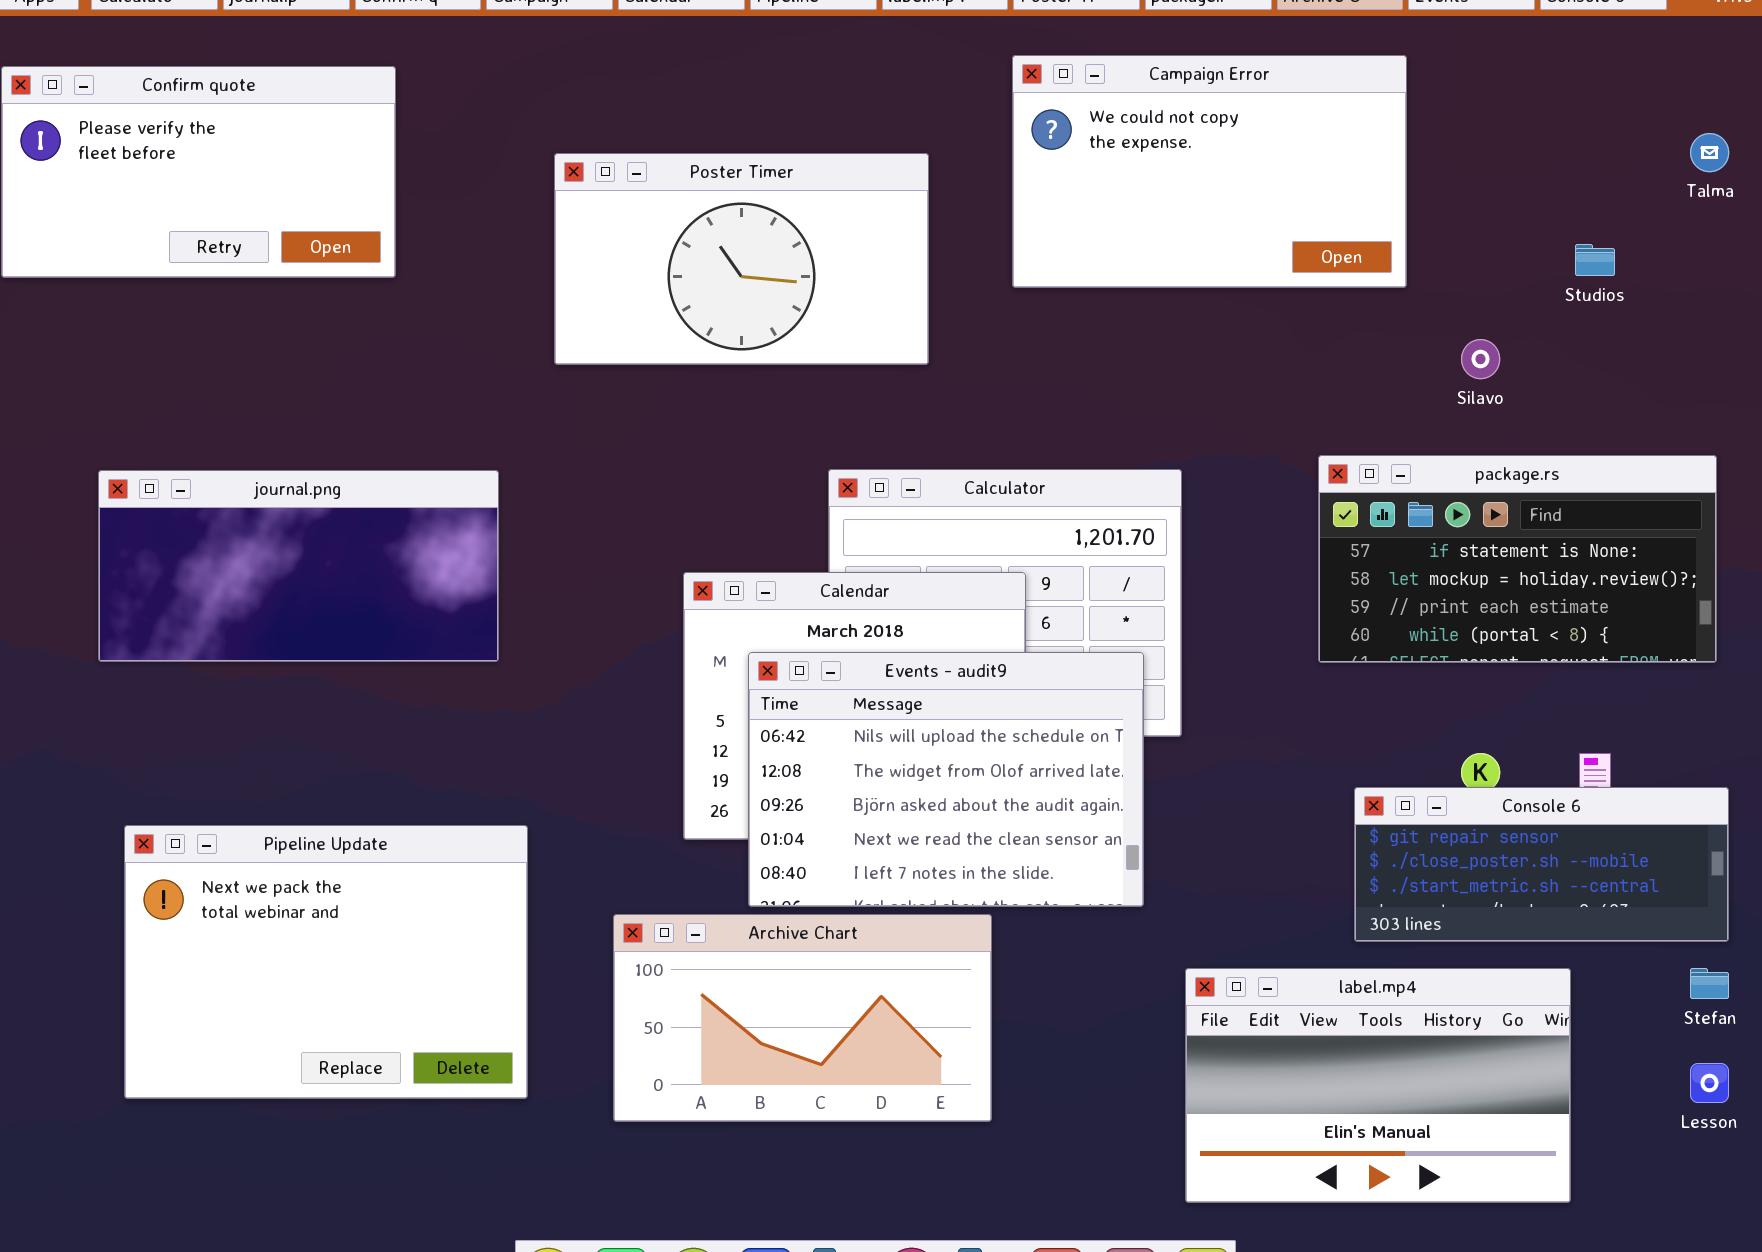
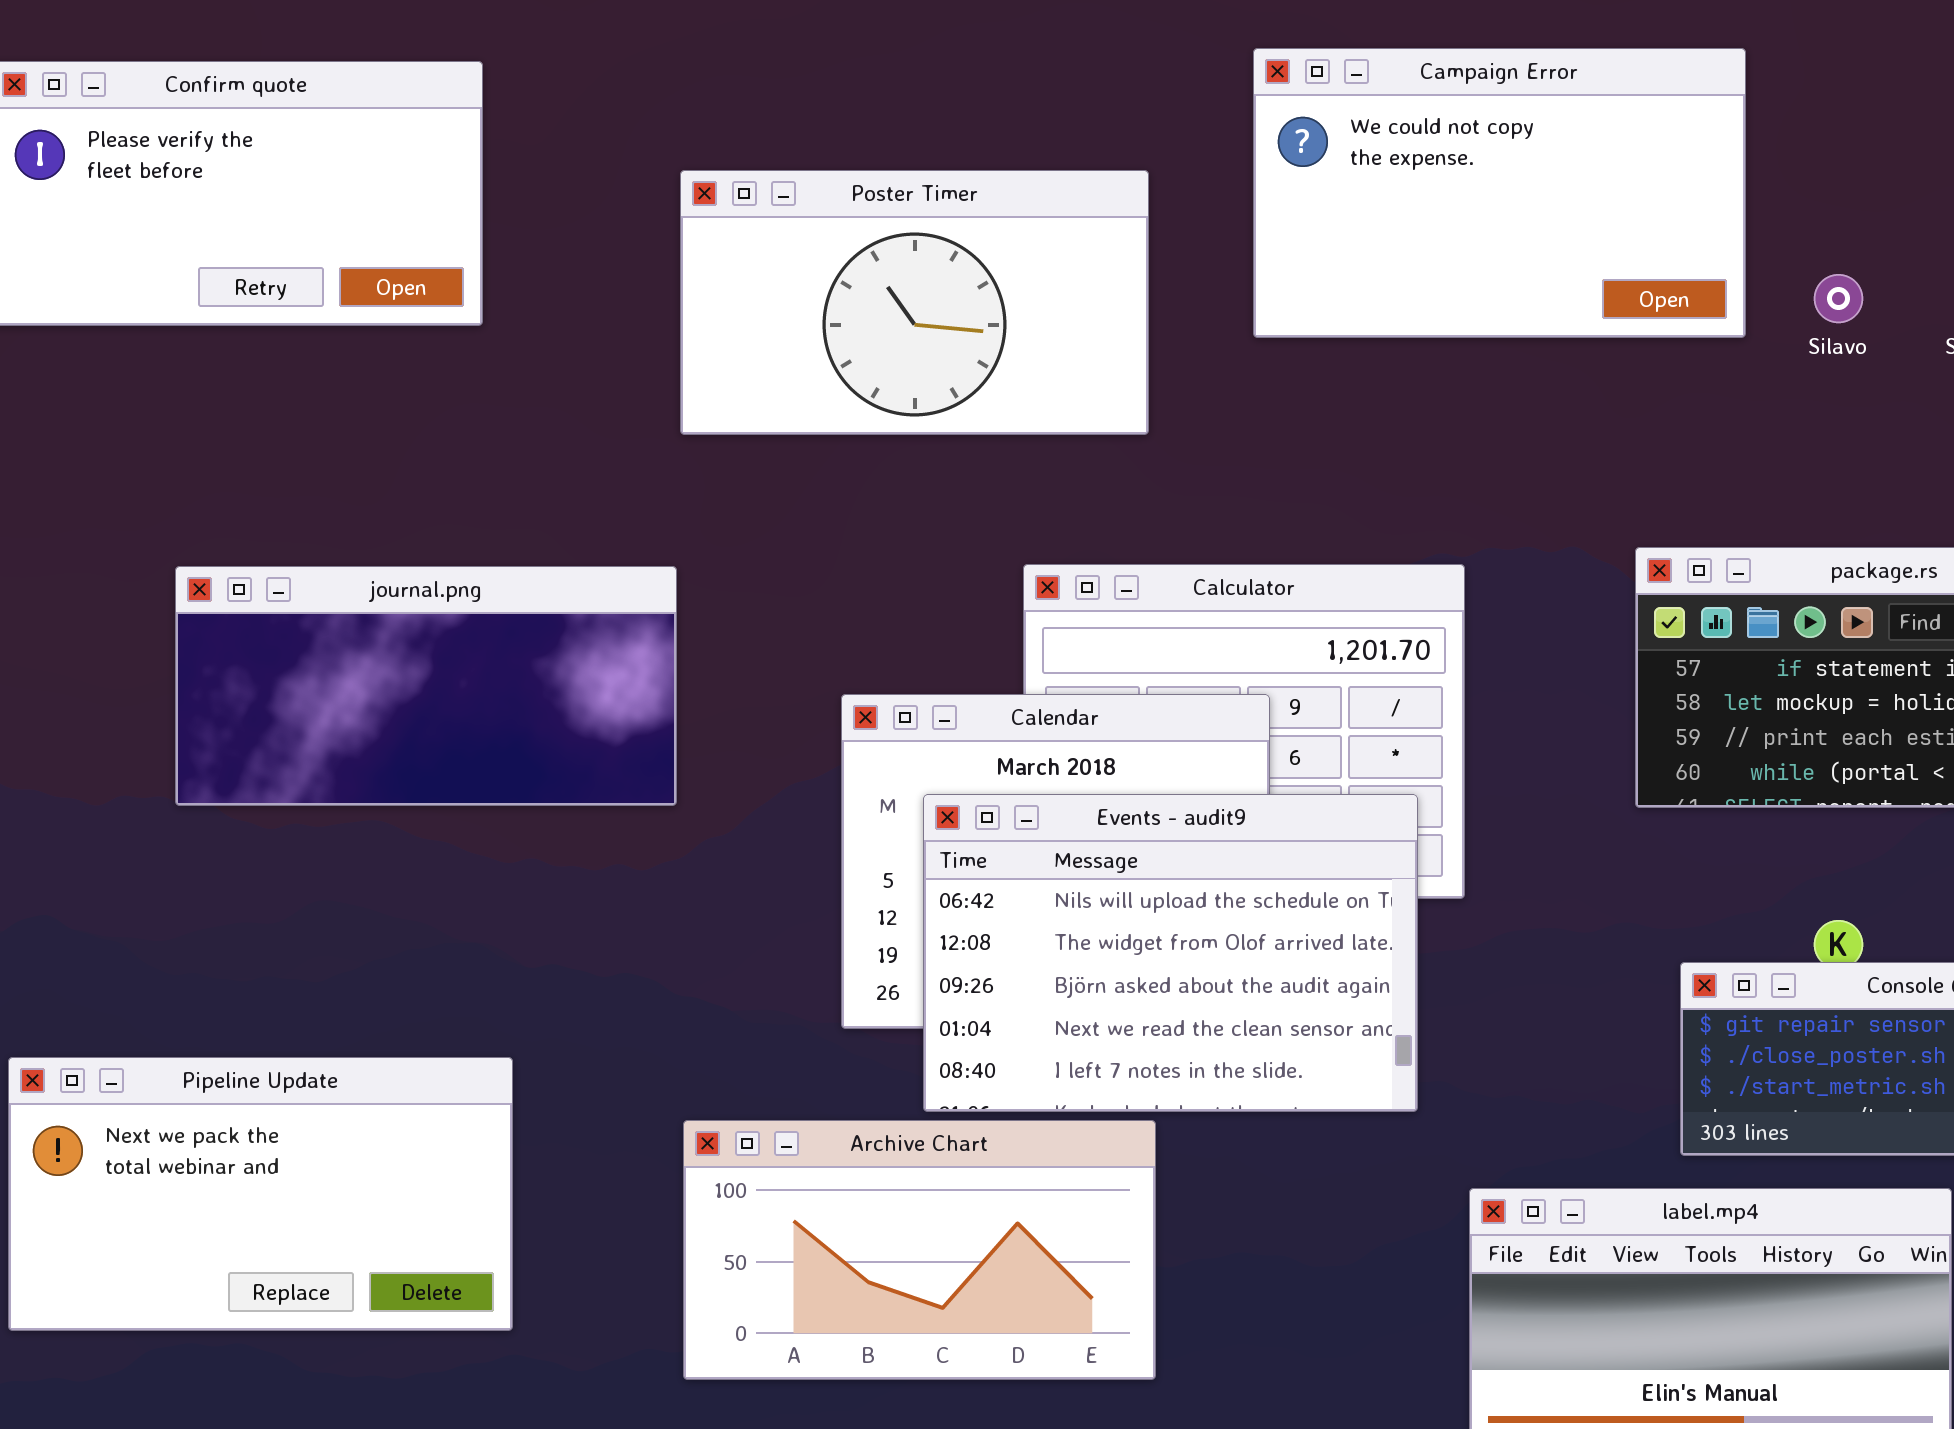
Silavo: [1461,339,1500,379] -> [1814,274,1863,323], moved
journal.png: [98,470,499,662] -> [175,566,677,806], moved
Pipeline Update: [124,825,528,1099] -> [8,1057,513,1331], moved, resized
Archive Chart: [613,914,992,1122] -> [683,1120,1156,1380], moved

